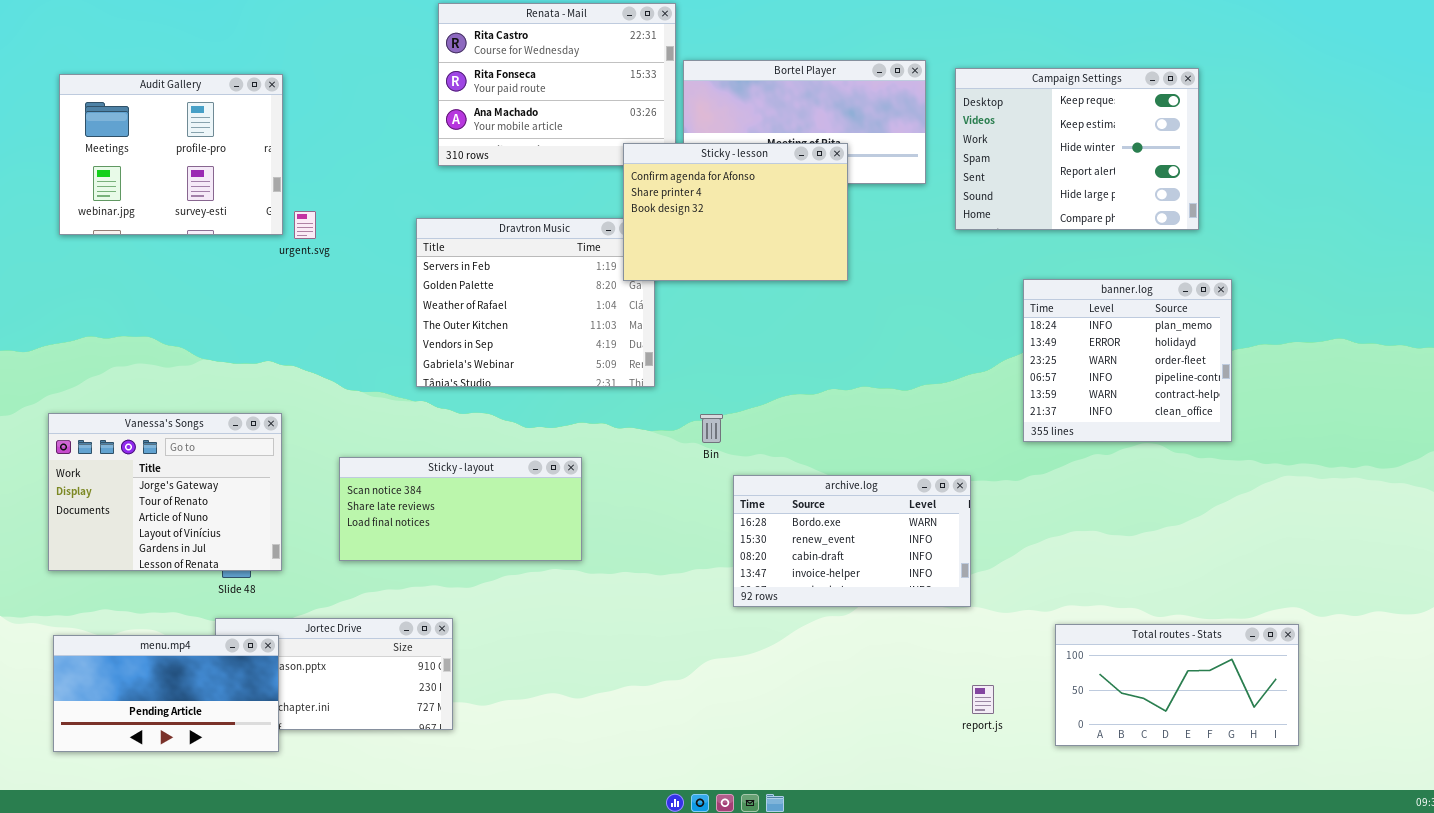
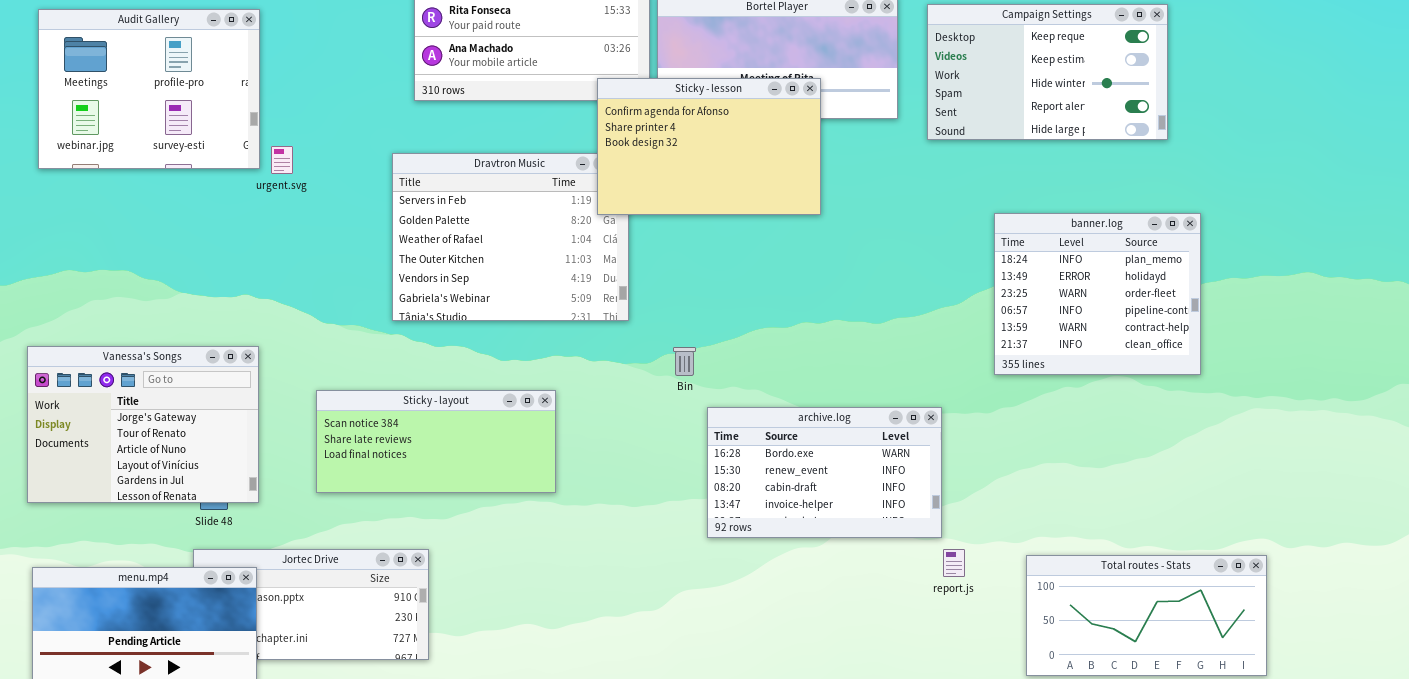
Campaign Settings: [955,68,1199,230] -> [927,4,1168,140], resized
report.js: [972,685,994,714] -> [943,549,965,577], moved

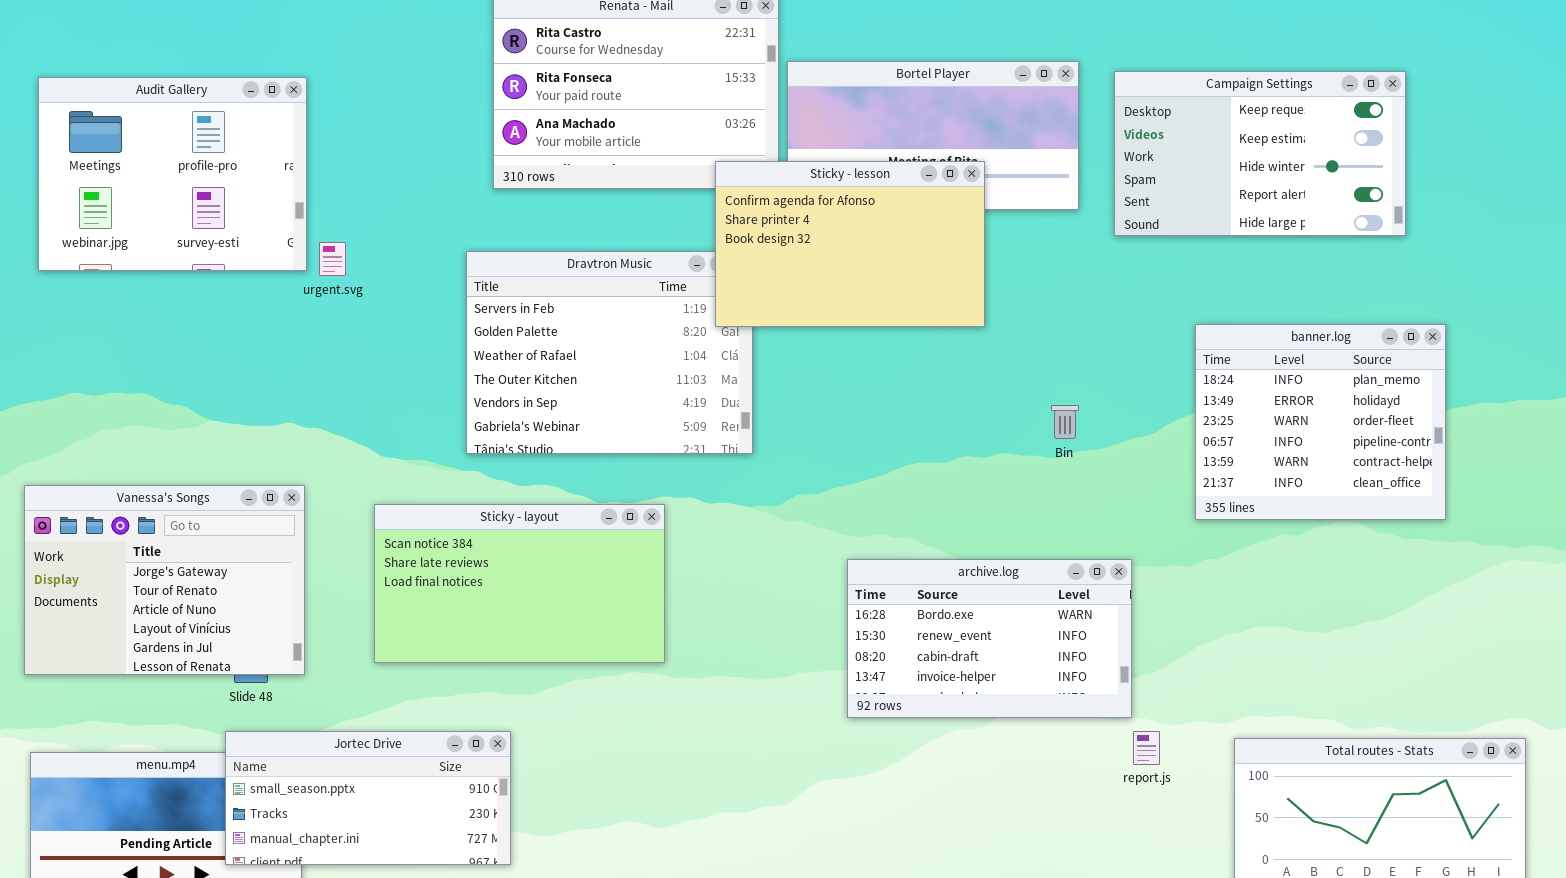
Bin: [673,347,696,376] -> [1051,405,1079,439], moved
Sticky - layout: [316,390,556,493] -> [374,504,665,663], resized
Jortec Drive: [193,549,429,660] -> [225,731,511,865], raised

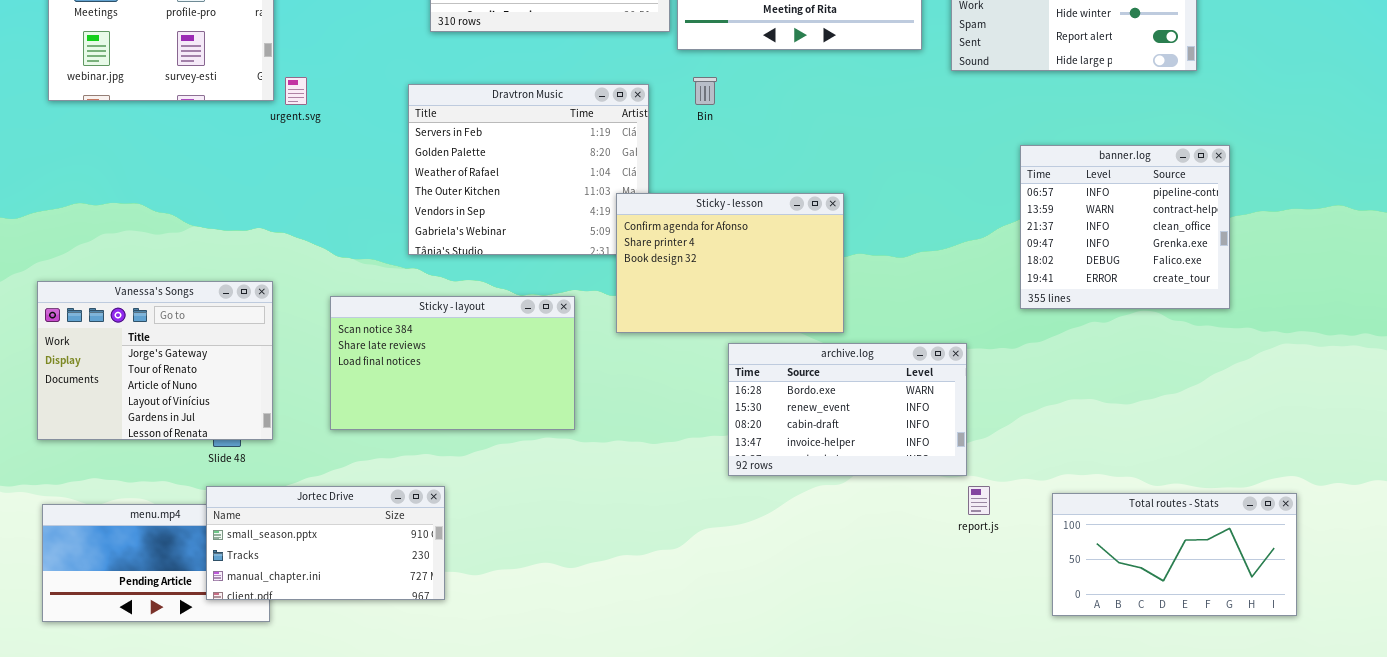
Sticky - lesson: [715,161,985,327] -> [616,193,844,333], moved
banner.log: [1195,324,1446,520] -> [1020,145,1230,309], scrolled down 3 rows
Bin: [1051,405,1079,439] -> [693,77,717,105], moved

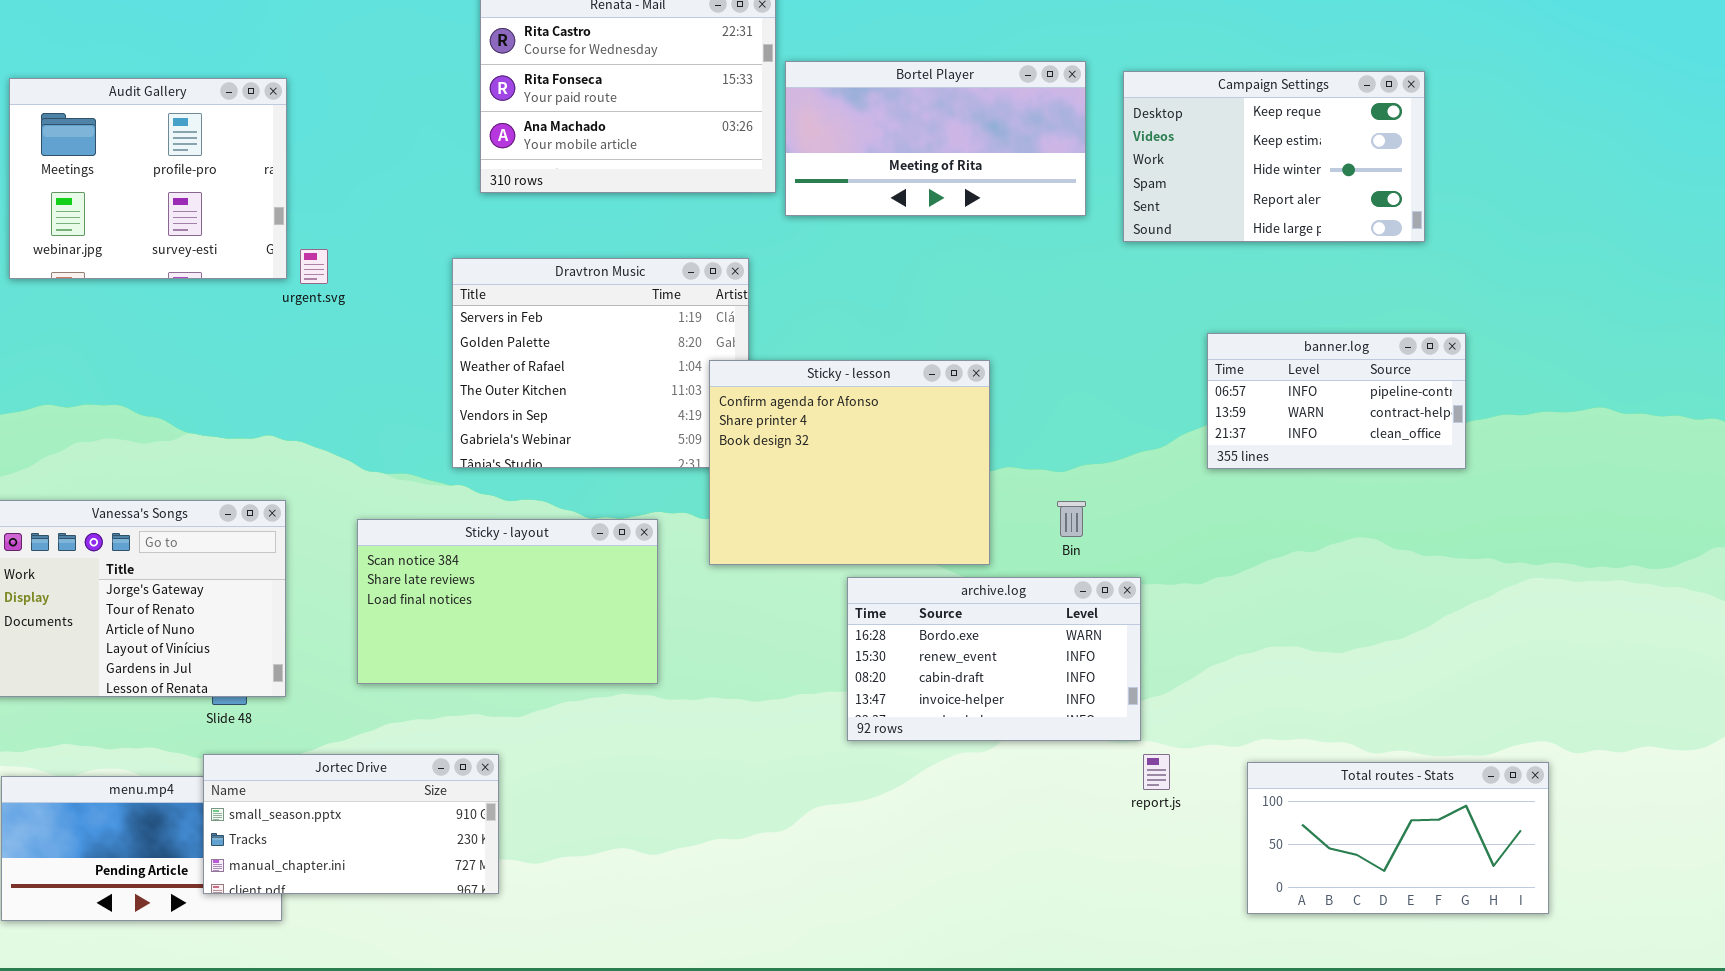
Bin: [693,77,717,105] -> [1057,501,1086,537], moved
banner.log: [1020,145,1230,309] -> [1207,333,1466,469], resized
Sticky - lesson: [616,193,844,333] -> [709,360,990,565], resized

